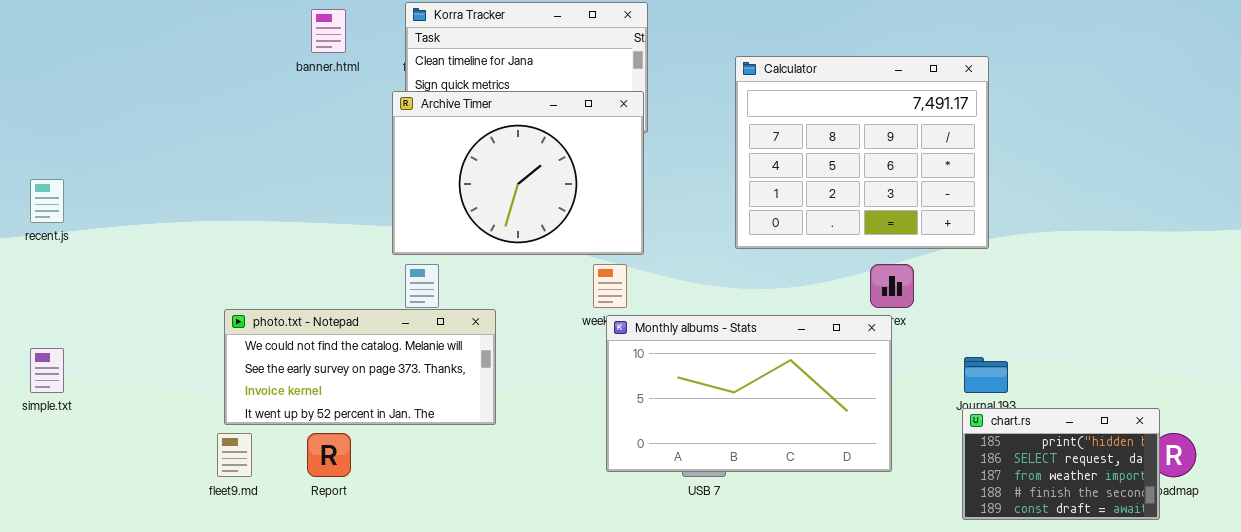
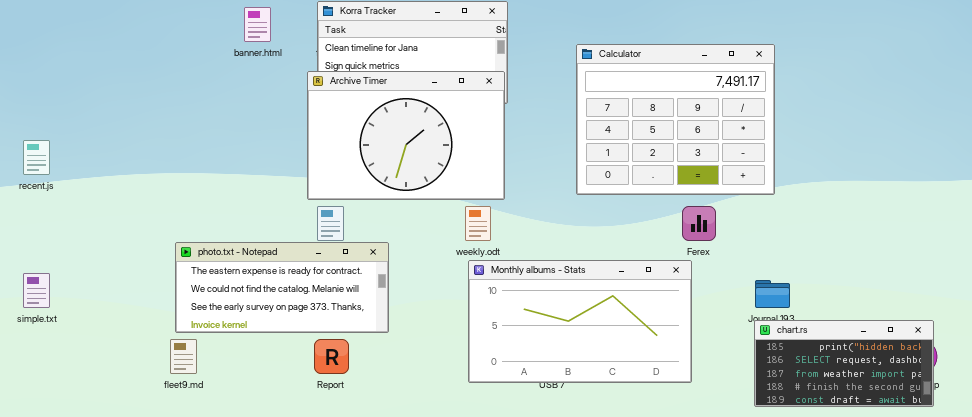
photo.txt - Notepad: [224,309,496,425] -> [175,242,389,333], scrolled up 1 row
Monthly albums - Stats: [606,315,892,472] -> [468,260,692,383], moved
chart.rs: [962,408,1160,520] -> [754,320,934,407], resized
Report: [307,433,351,477] -> [314,339,349,374], moved

